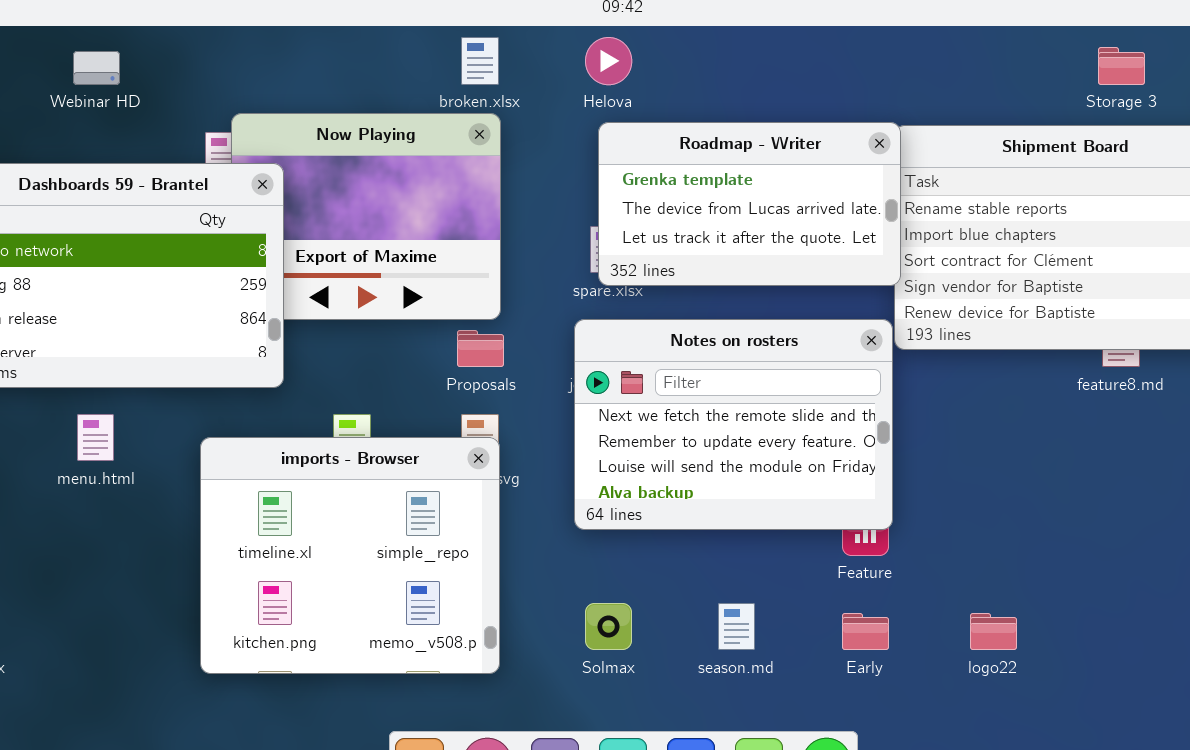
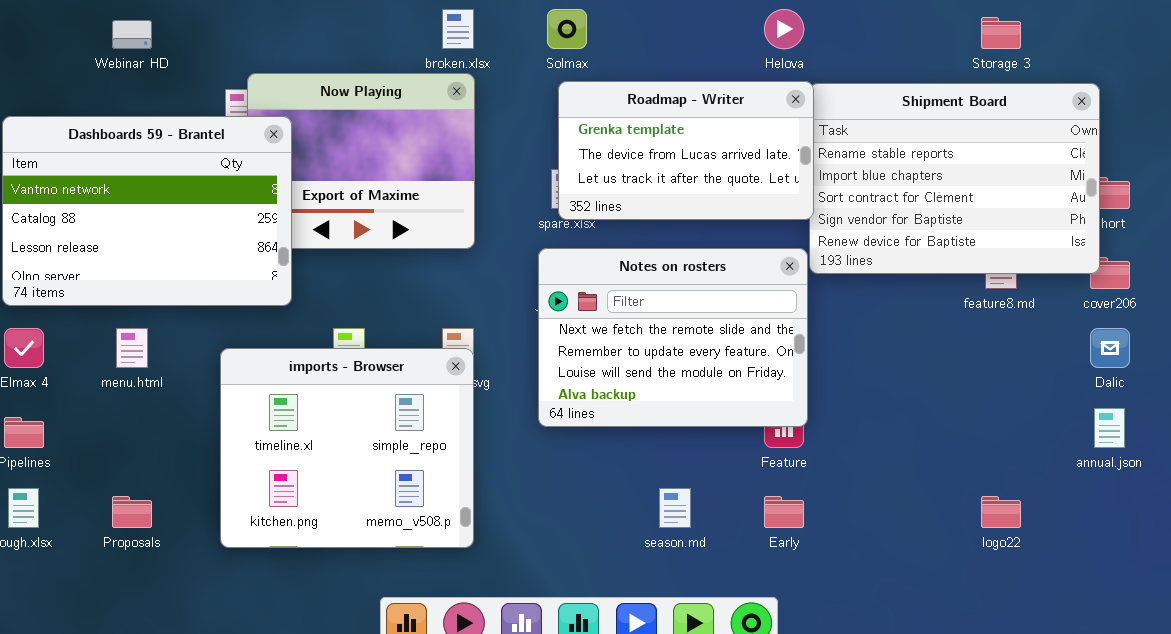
Helova: [585,37,632,85] -> [764,9,804,49], moved
Proposals: [457,330,504,367] -> [112,496,152,528], moved
Solmax: [585,603,632,650] -> [547,9,587,49], moved
logo22: [970,613,1017,650] -> [981,496,1021,528], moved

